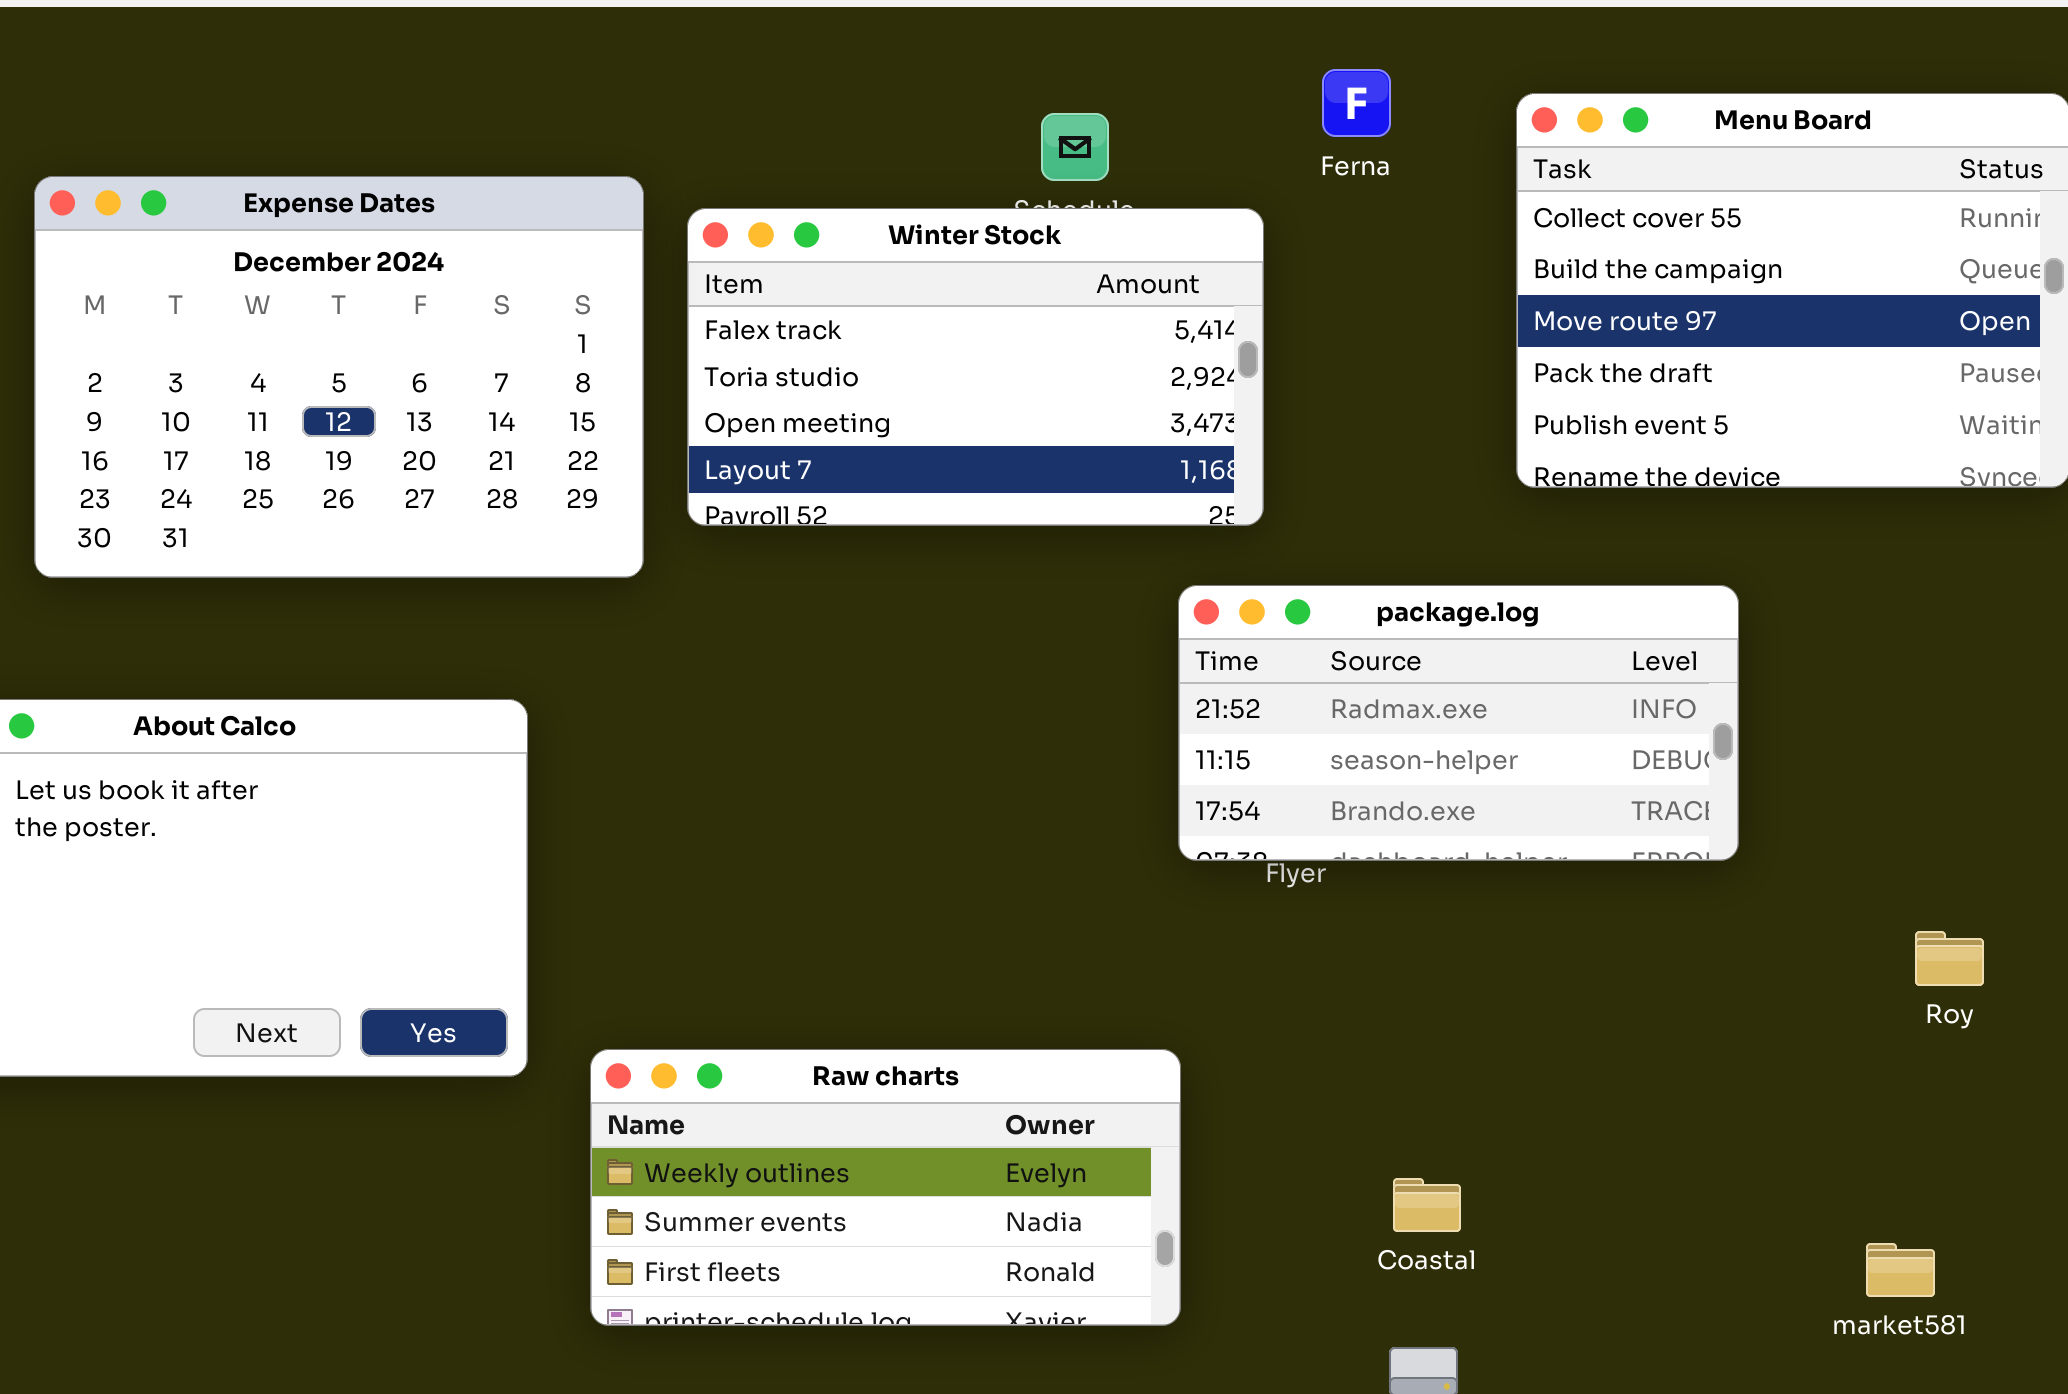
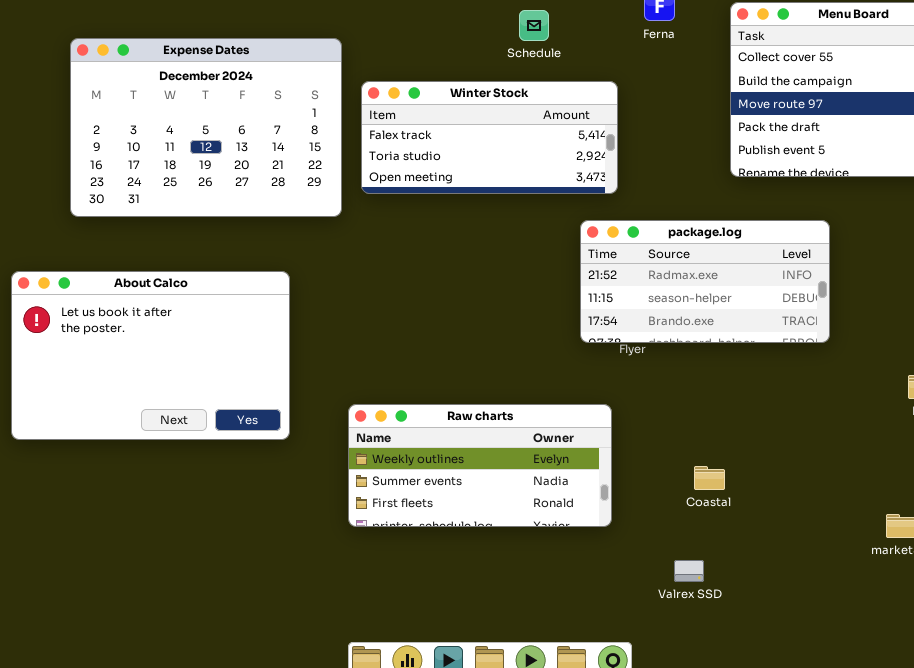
Winter Stock: [687,208,1264,526] -> [361,81,618,194], resized
Raw charts: [590,1049,1181,1326] -> [348,404,612,527], moved
Coastal: [1393,1178,1461,1232] -> [694,466,725,490], moved

